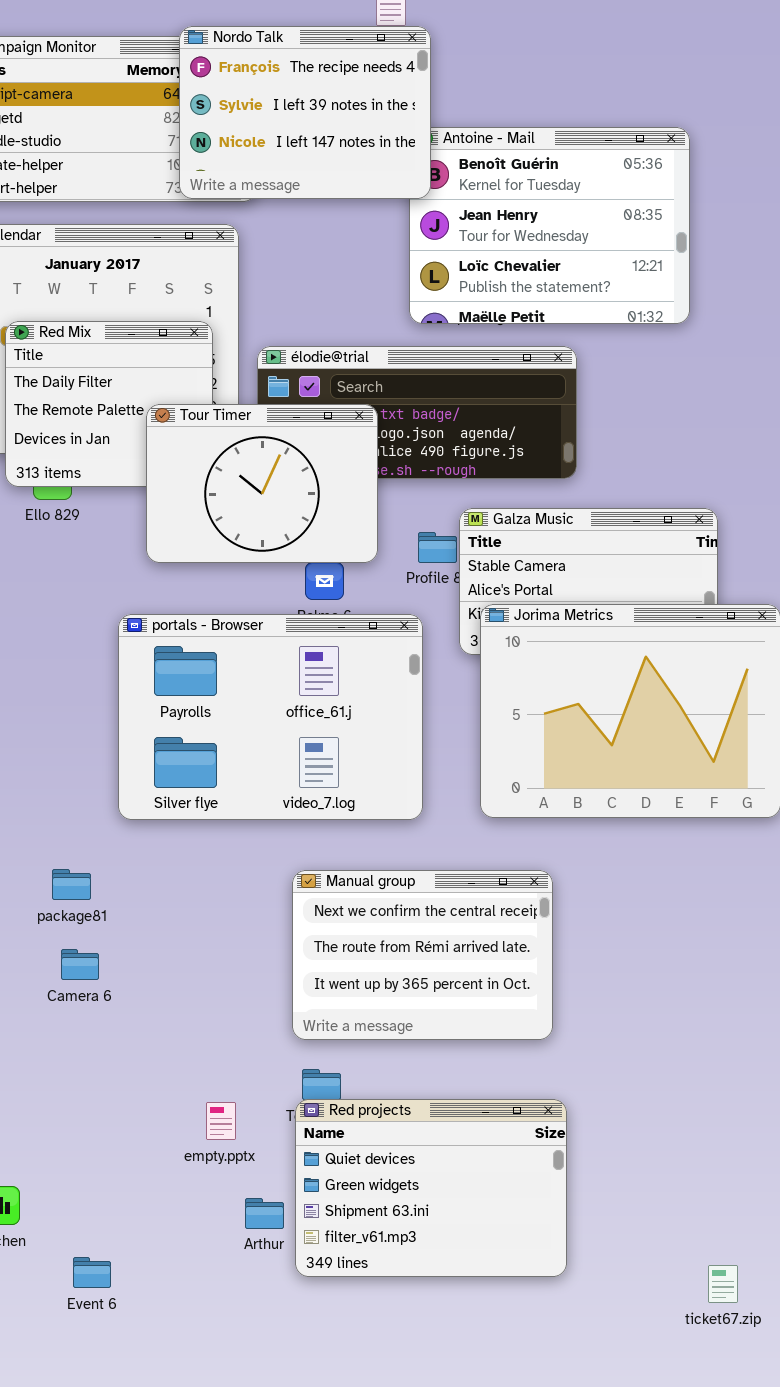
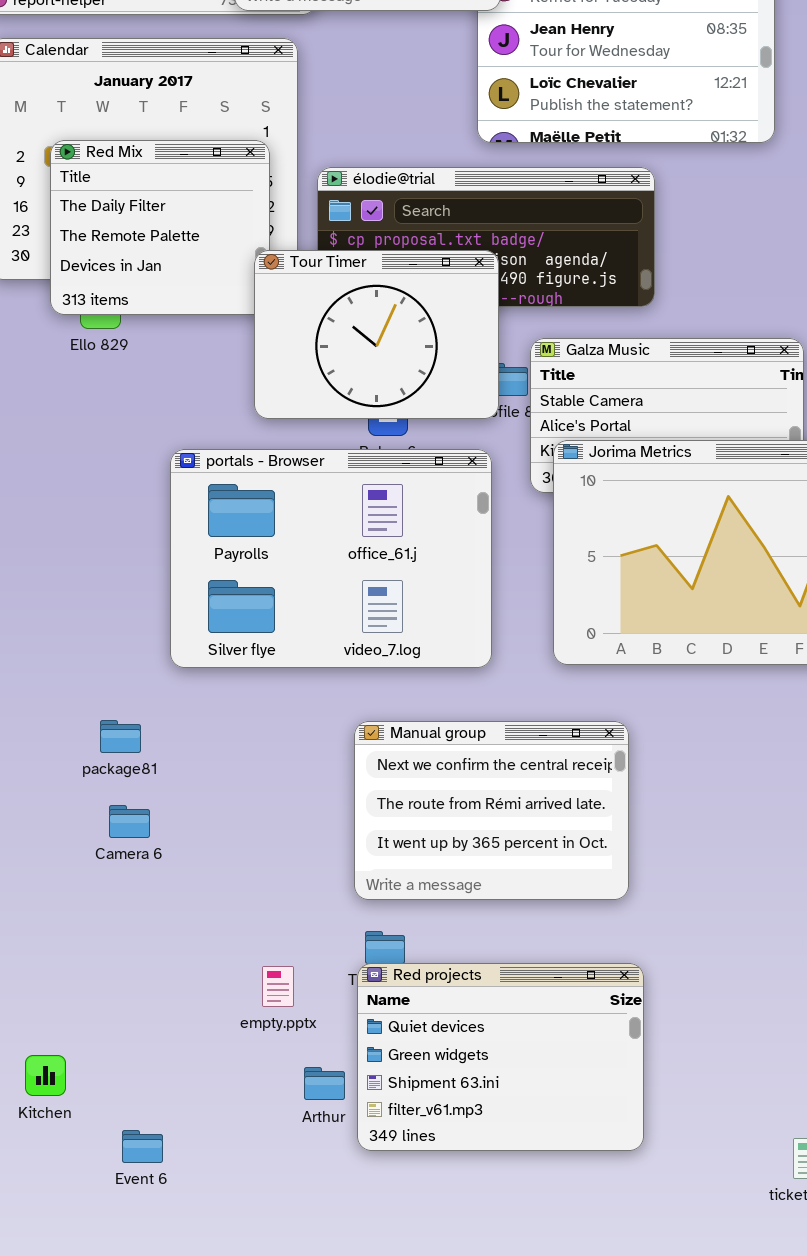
Tour Timer: [146,404,378,563] -> [254,250,499,419], moved

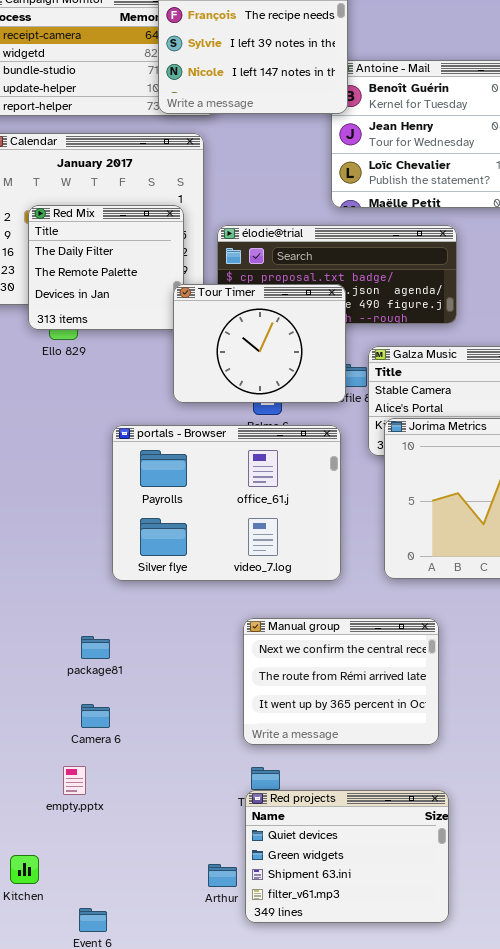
package81: [100,720,141,753] -> [81,636,110,659], moved
Camera 6: [109,805,150,838] -> [81,704,110,728], moved
empty.pptx: [262,966,294,1007] -> [63,766,86,795], moved

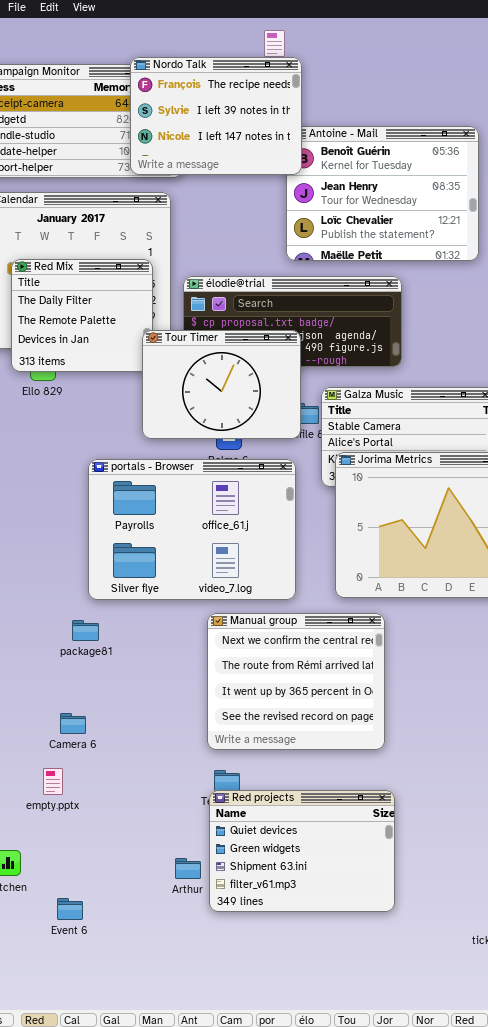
Manual group: [243,618,439,745] -> [207,613,385,750], resized
package81: [81,636,110,659] -> [72,620,99,641], moved

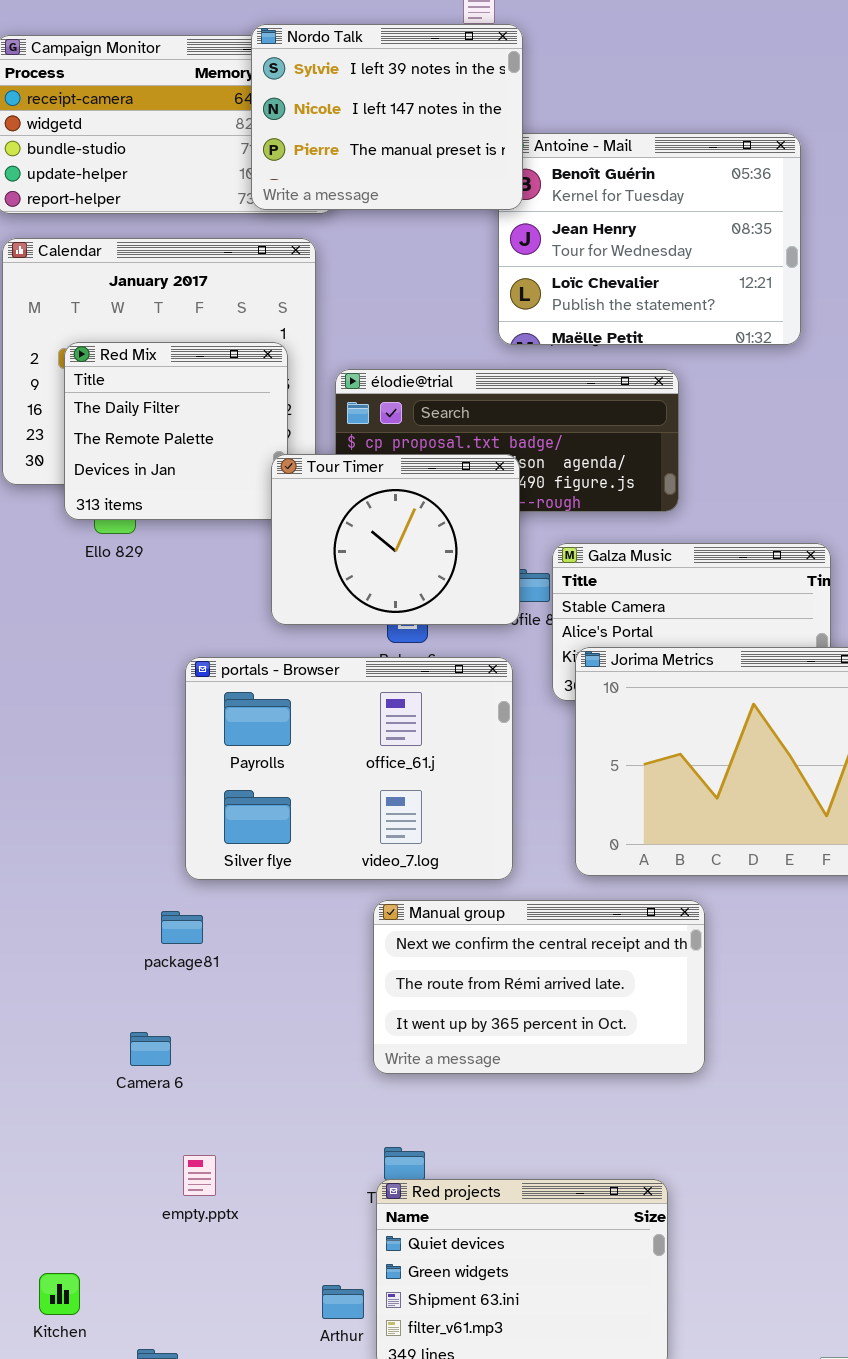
Nordo Talk: [130,57,302,175] -> [251,24,523,210], scrolled down 1 row
Manual group: [207,613,385,750] -> [373,900,705,1074], resized
Camera 6: [60,713,86,734] -> [130,1032,171,1066], moved
empty.pptx: [43,768,63,795] -> [183,1155,216,1196], moved

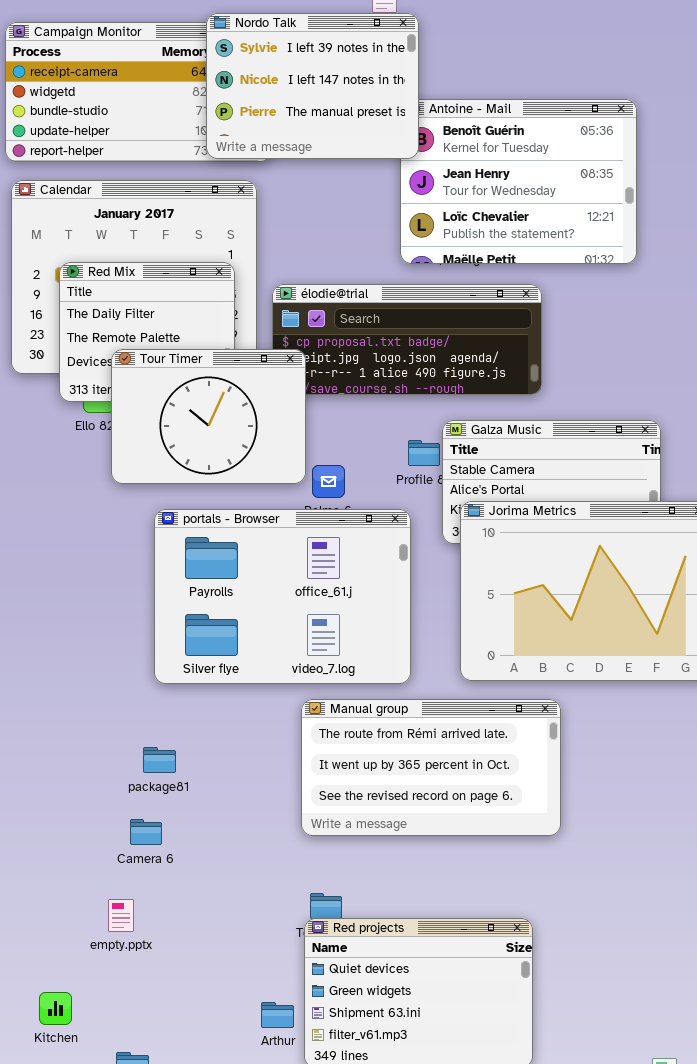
Tour Timer: [271,454,520,625] -> [111,349,306,484], moved
Manual group: [373,900,705,1074] -> [301,699,561,836], scrolled down 1 row
package81: [161,911,203,944] -> [143,747,176,773], moved
Camera 6: [130,1032,171,1066] -> [130,819,162,845], moved
empty.pptx: [183,1155,216,1196] -> [108,899,134,932], moved

